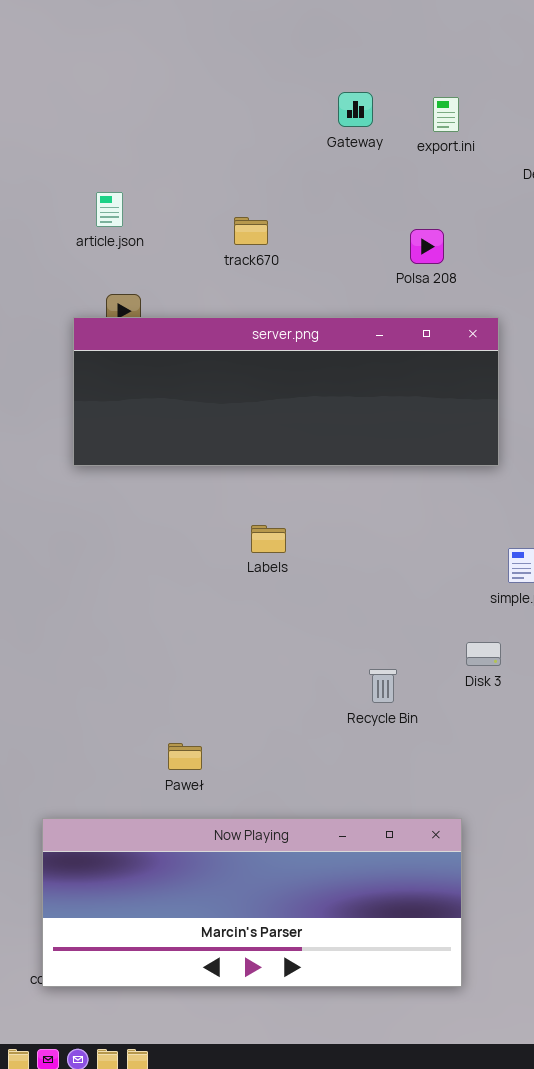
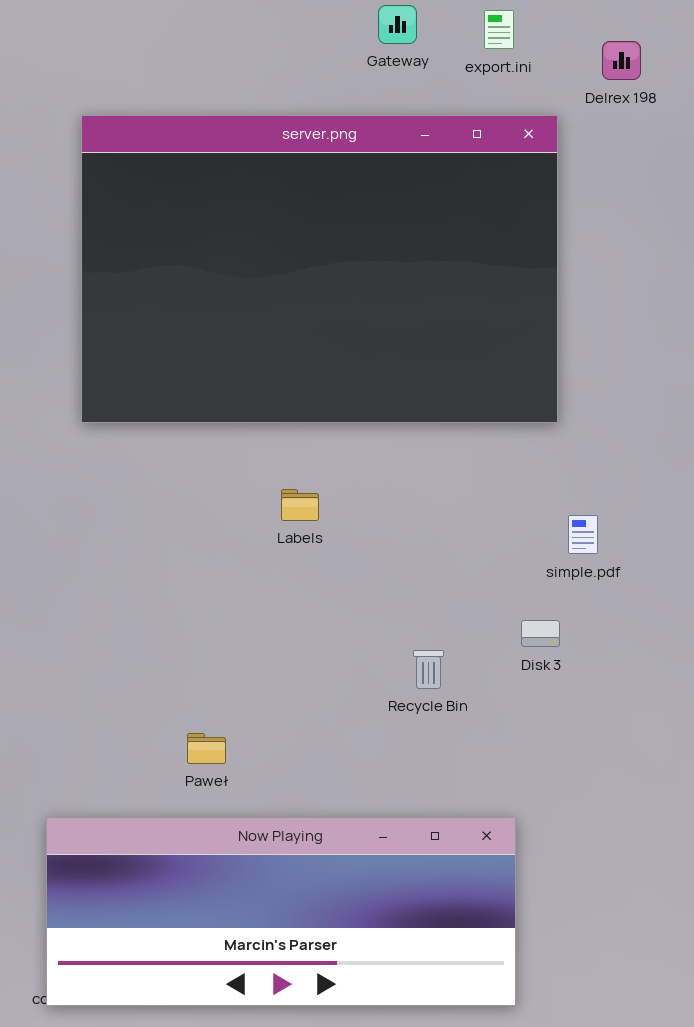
server.png: [73,317,499,466] -> [81,115,558,423], resized

